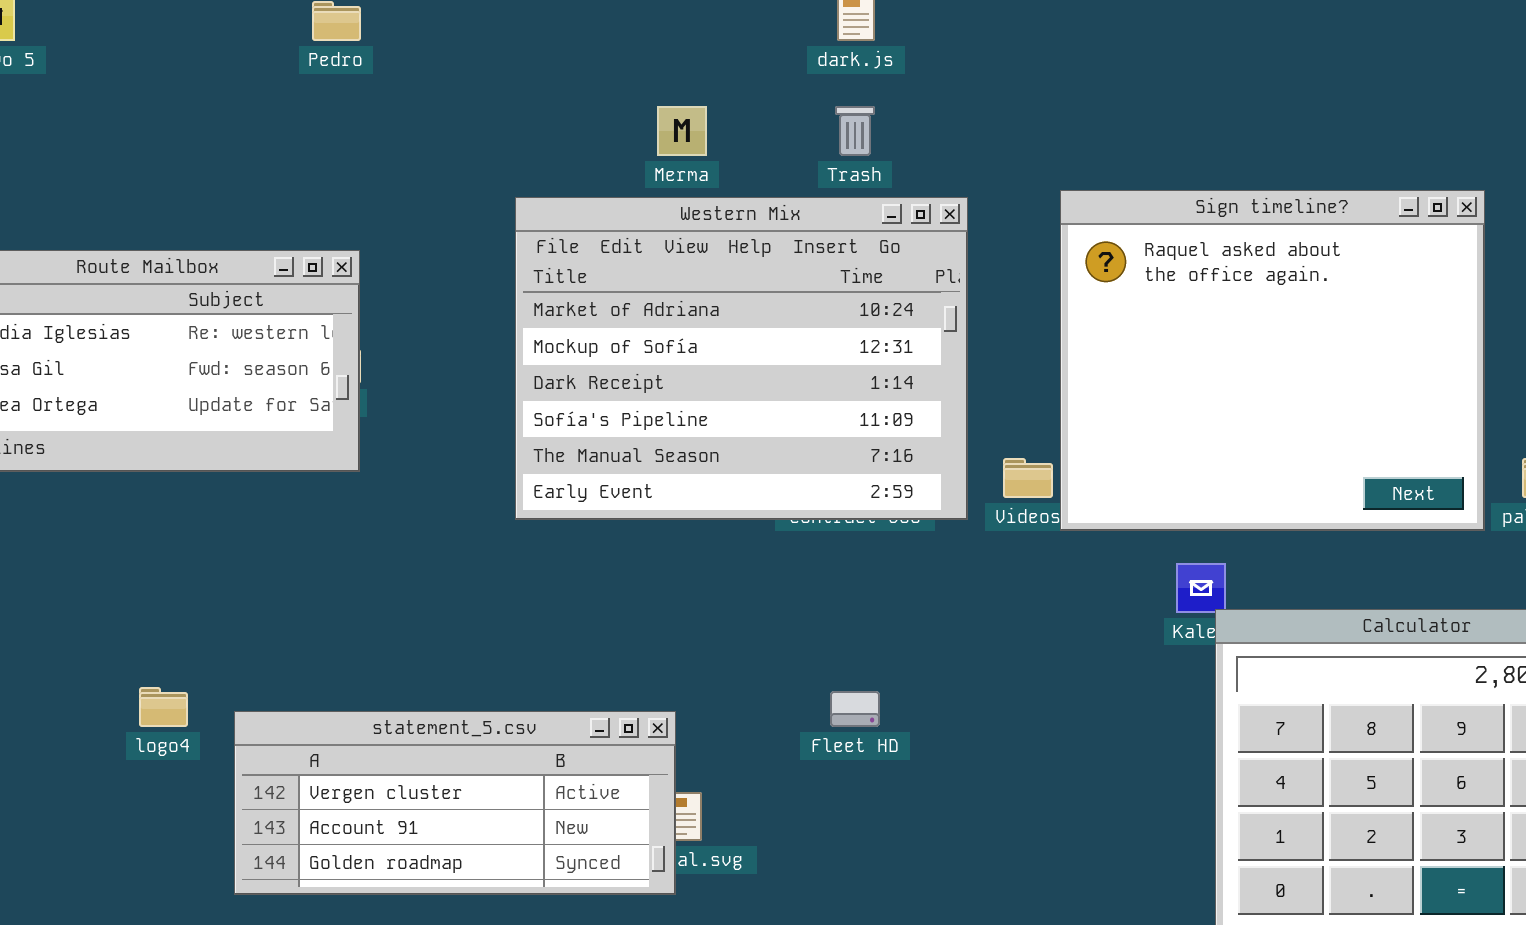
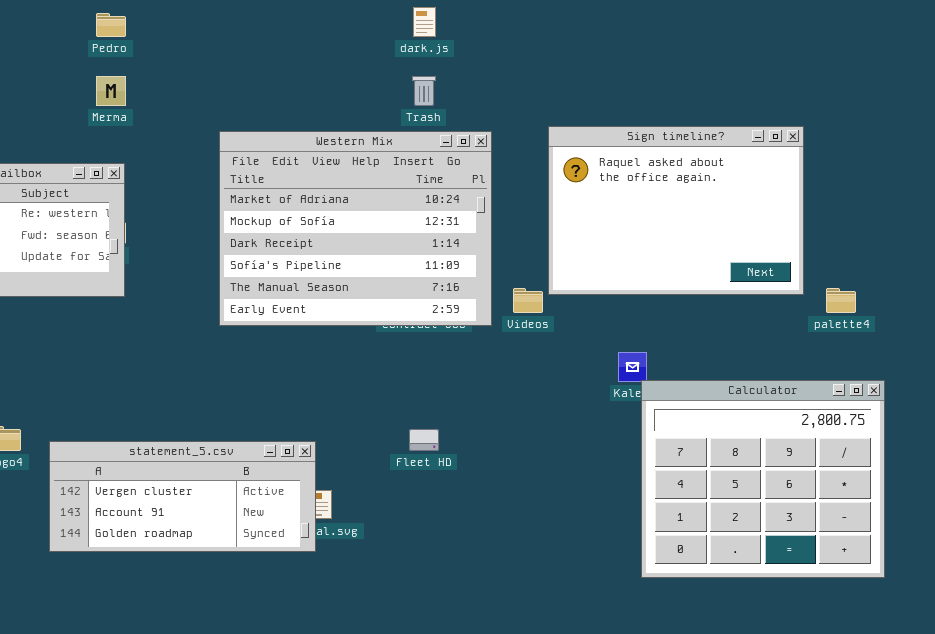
Merma: [657,106,707,156] -> [96,76,126,106], moved
Sign timeline?: [1060,190,1485,531] -> [548,126,804,295], resized

